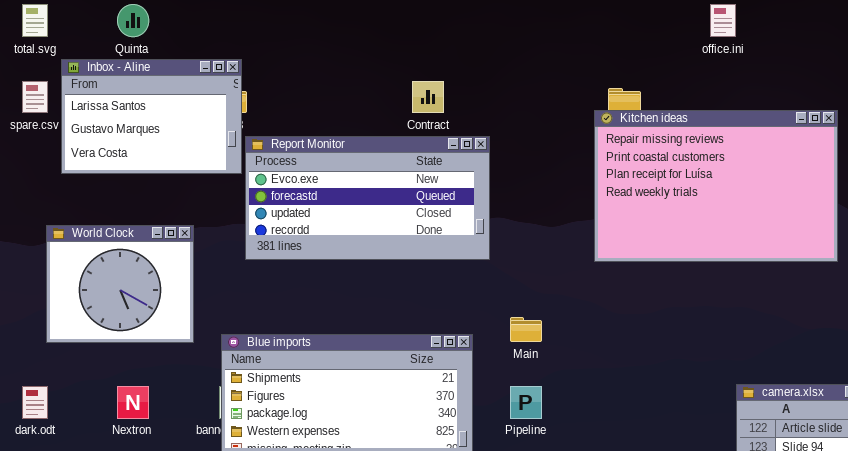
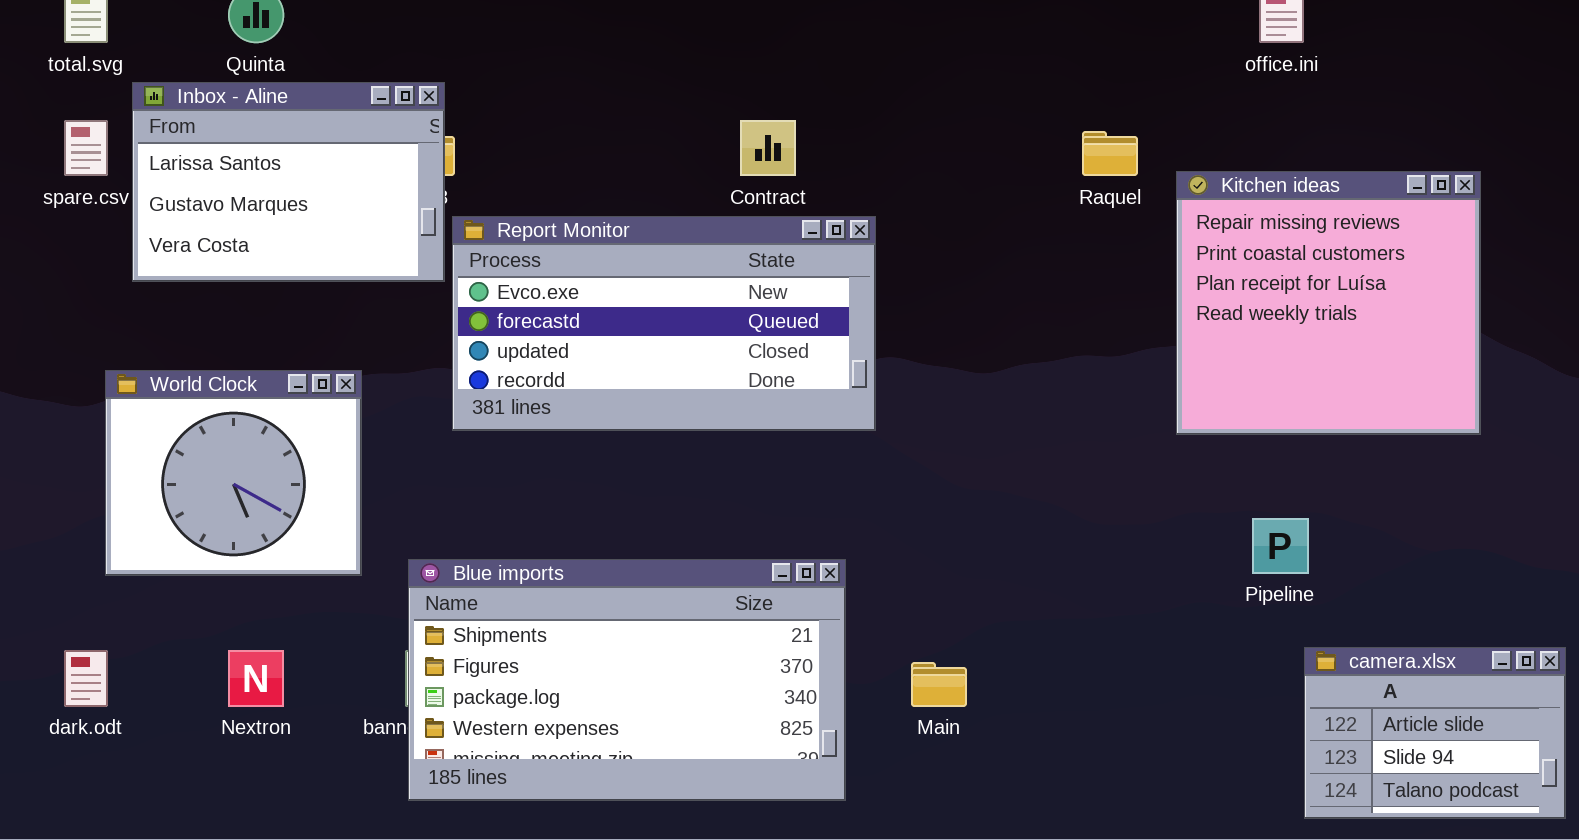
Kitchen ideas: [594,110,838,262] -> [1176,171,1481,435], resized
Main: [510,317,542,342] -> [911,662,967,707], moved
Pipeline: [510,386,542,419] -> [1252,518,1309,574], moved

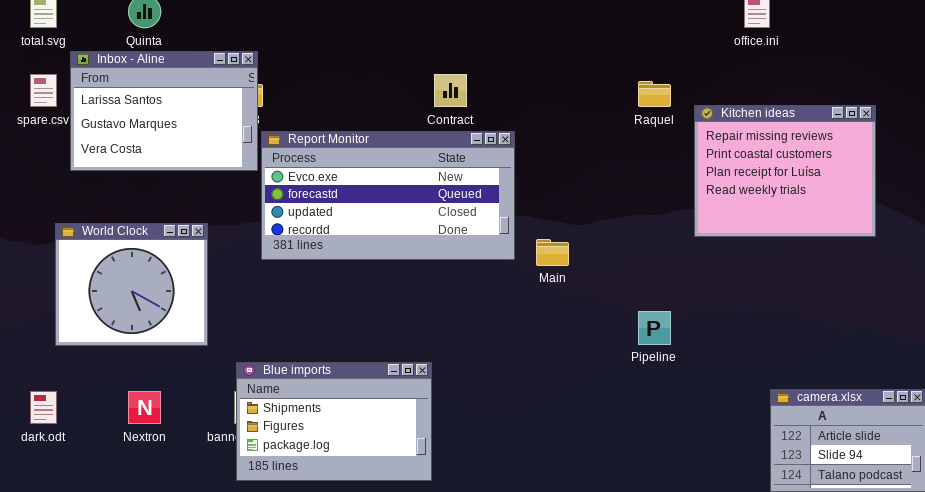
Kitchen ideas: [1176,171,1481,435] -> [694,105,876,237], resized
Pipeline: [1252,518,1309,574] -> [638,311,671,345], moved
Blue imports: [408,559,846,801] -> [236,362,432,481], resized
Main: [911,662,967,707] -> [536,239,569,266], moved

